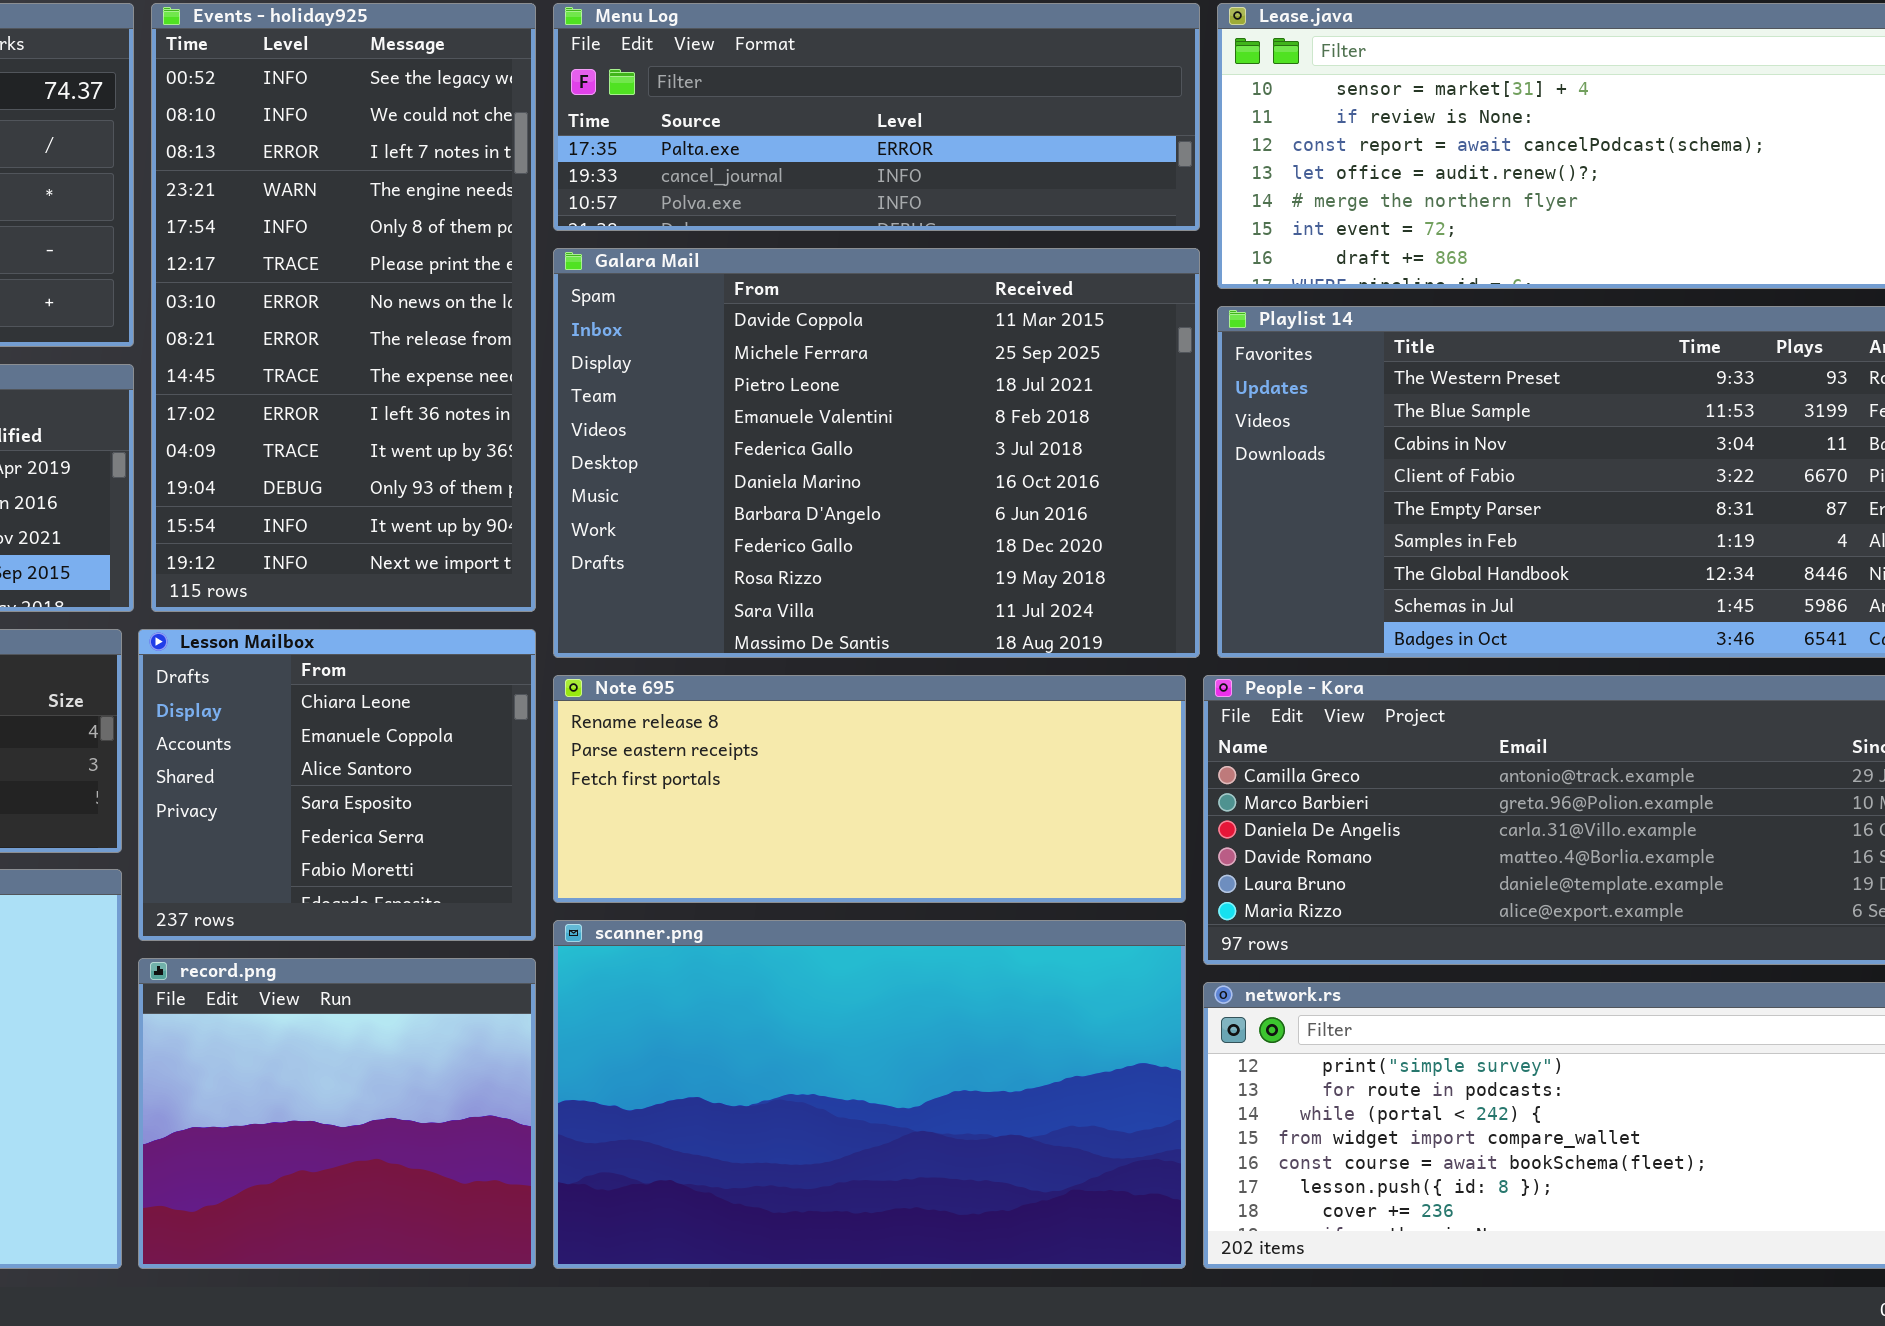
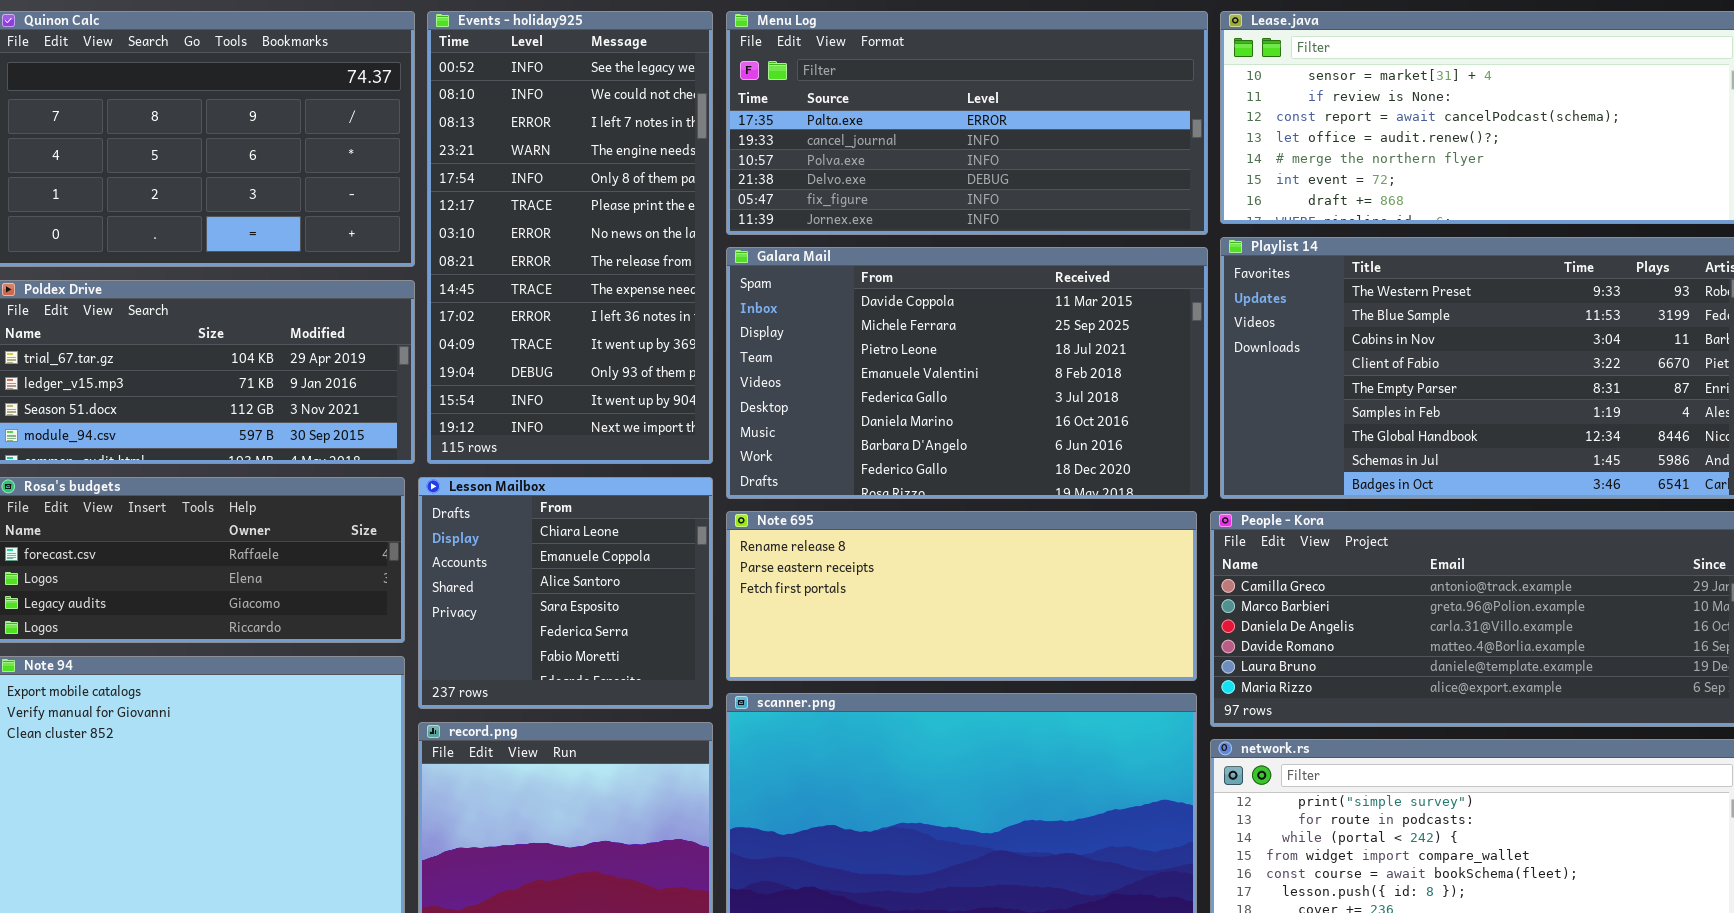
Menu Log: [553,3,1200,231] -> [726,11,1208,235], resized
Galara Mail: [553,248,1200,658] -> [726,247,1208,499], resized

